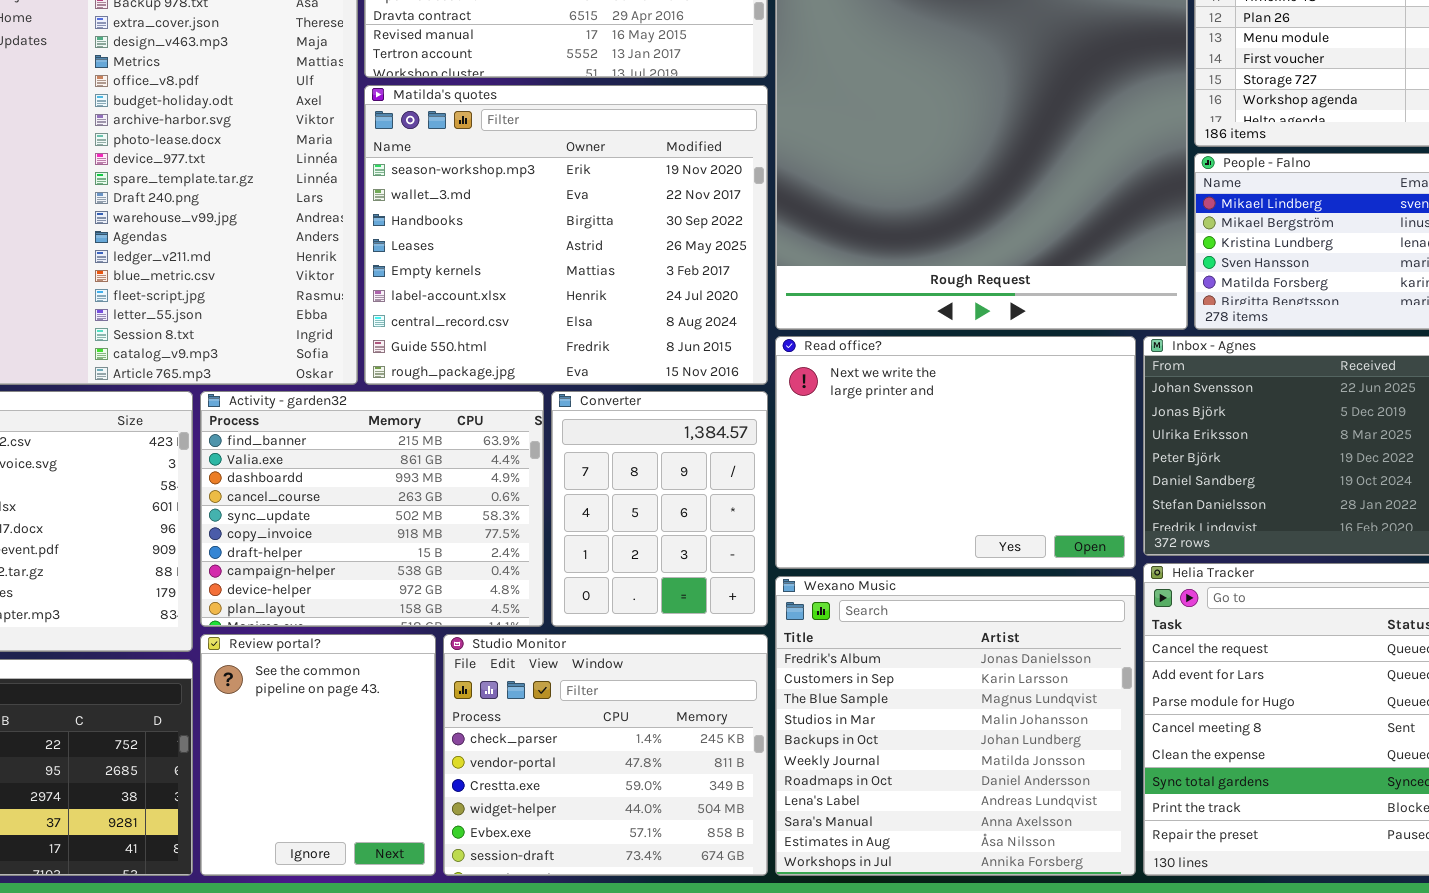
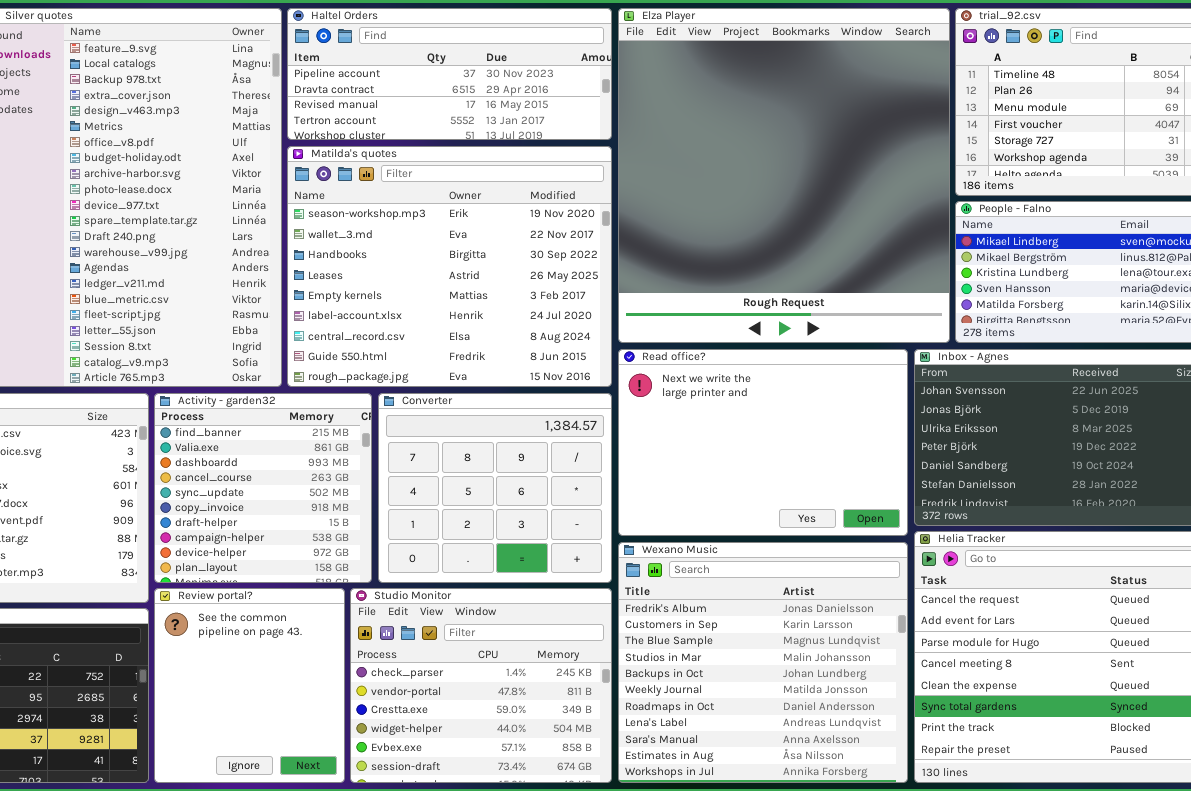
Activity - garden32: [200,391,544,627] -> [154,393,372,583], resized
Converter: [551,391,768,627] -> [378,393,612,583], resized

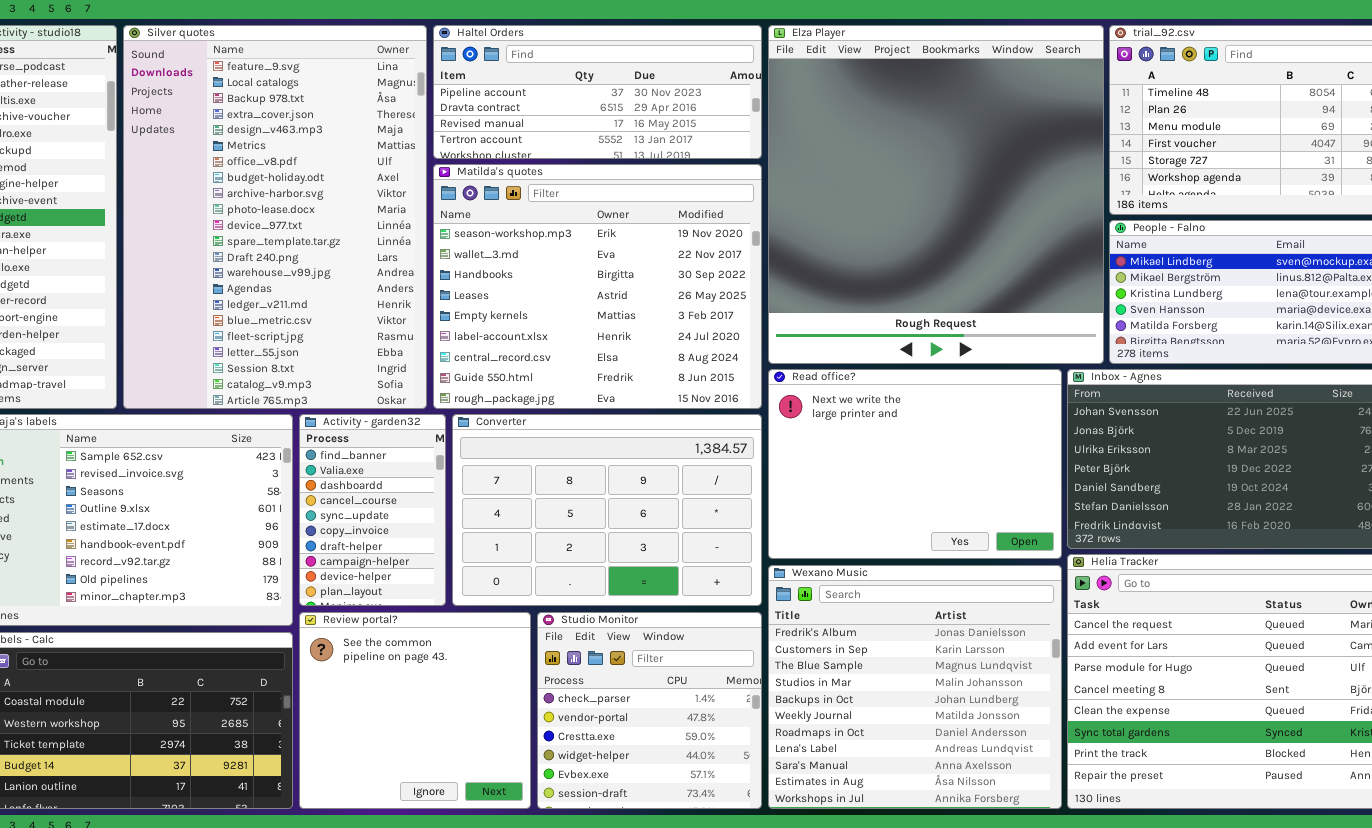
Activity - garden32: [154,393,372,583] -> [299,414,446,606], resized
Converter: [378,393,612,583] -> [452,414,762,606], resized
Review portal?: [154,588,345,783] -> [299,612,531,809], resized
Studio Monitor: [350,588,612,783] -> [537,612,762,809], resized

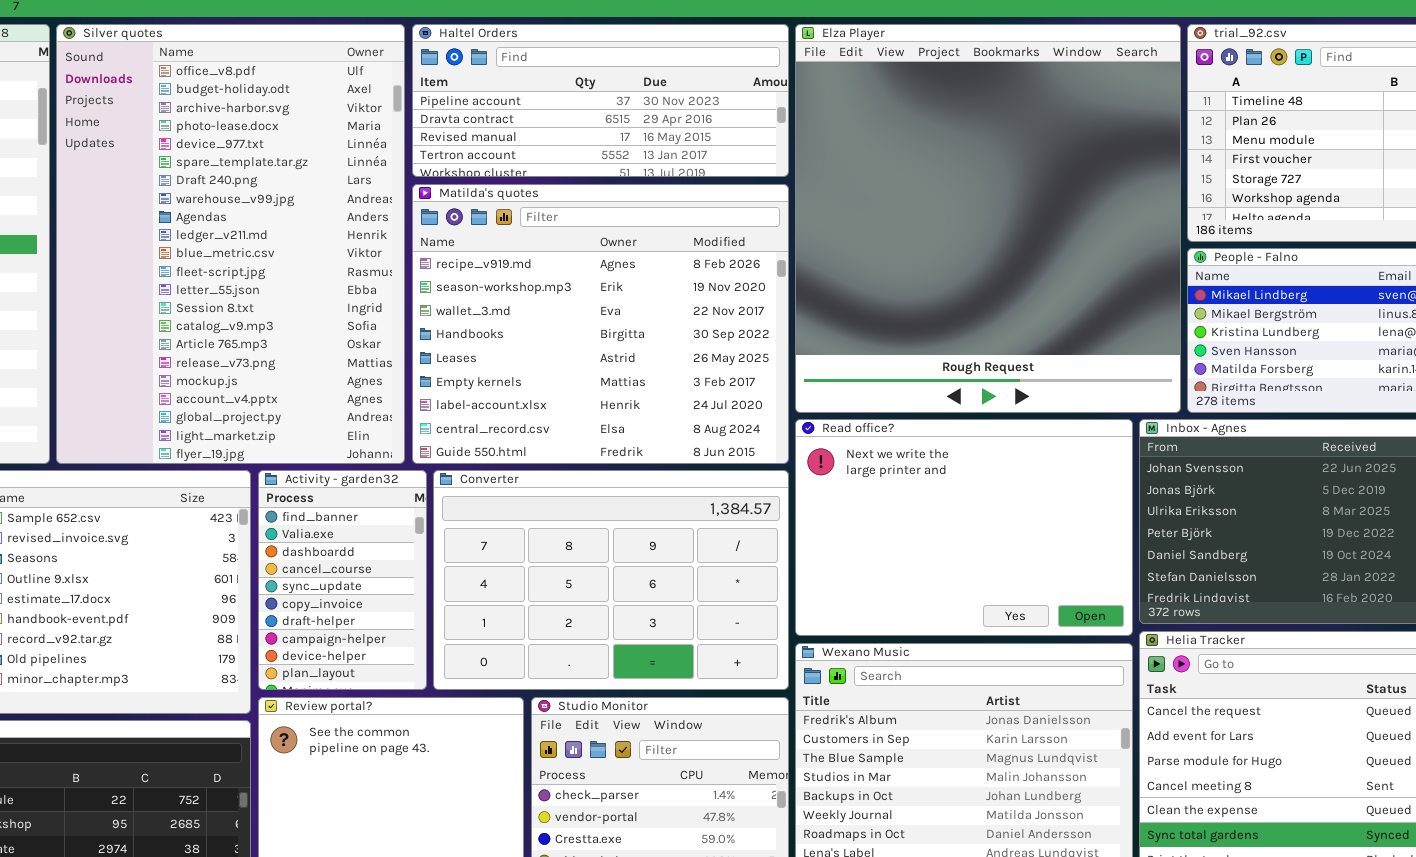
Silver quotes: [123,25,427,409] -> [56,24,405,464], scrolled down 6 rows
Matilda's quotes: [433,164,762,409] -> [412,184,789,464], scrolled up 1 row

